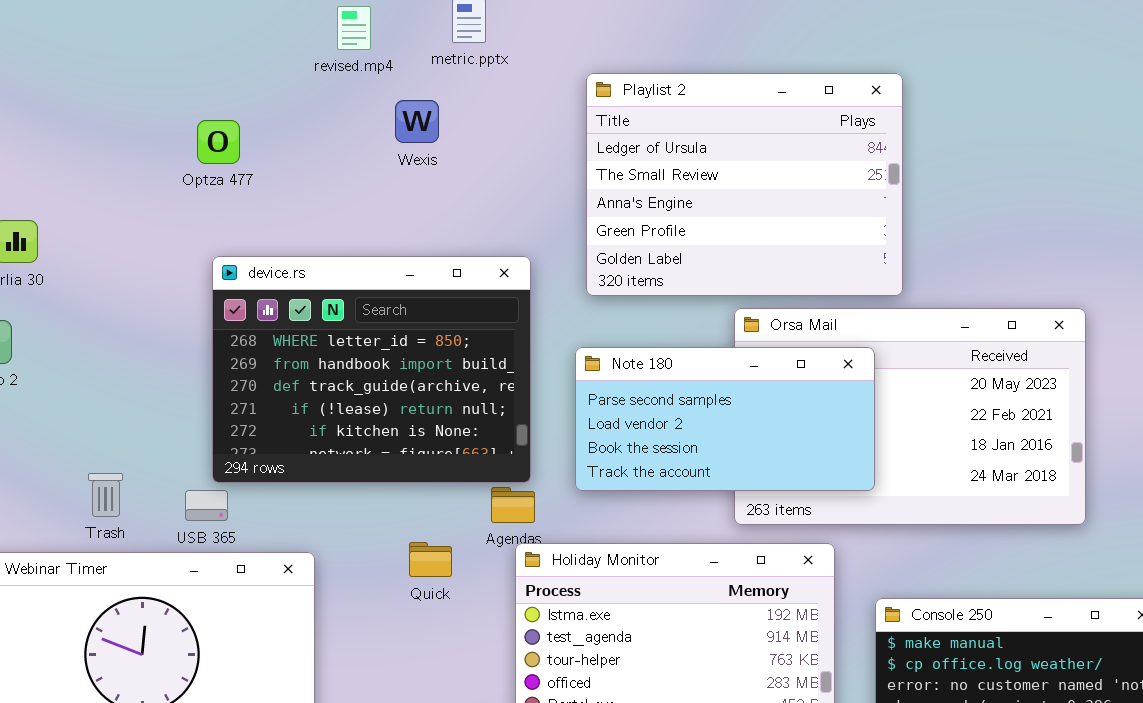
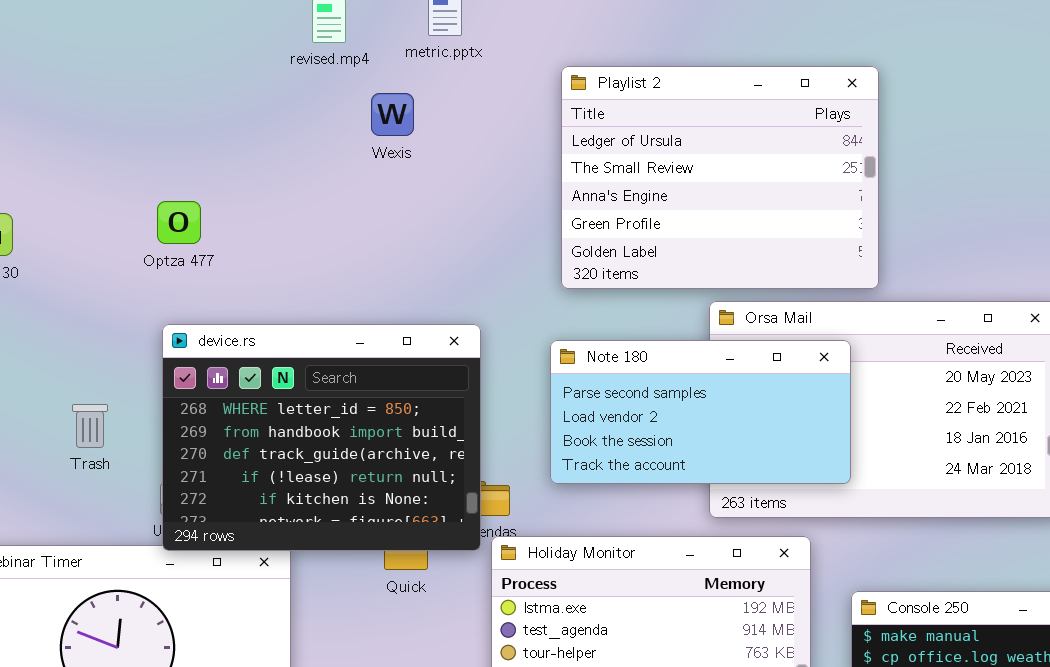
Optza 477: [197,120,240,164] -> [157,201,201,244], moved
device.rs: [212,256,531,483] -> [162,324,481,551], moved
Trash: [88,473,123,517] -> [72,404,108,448], moved

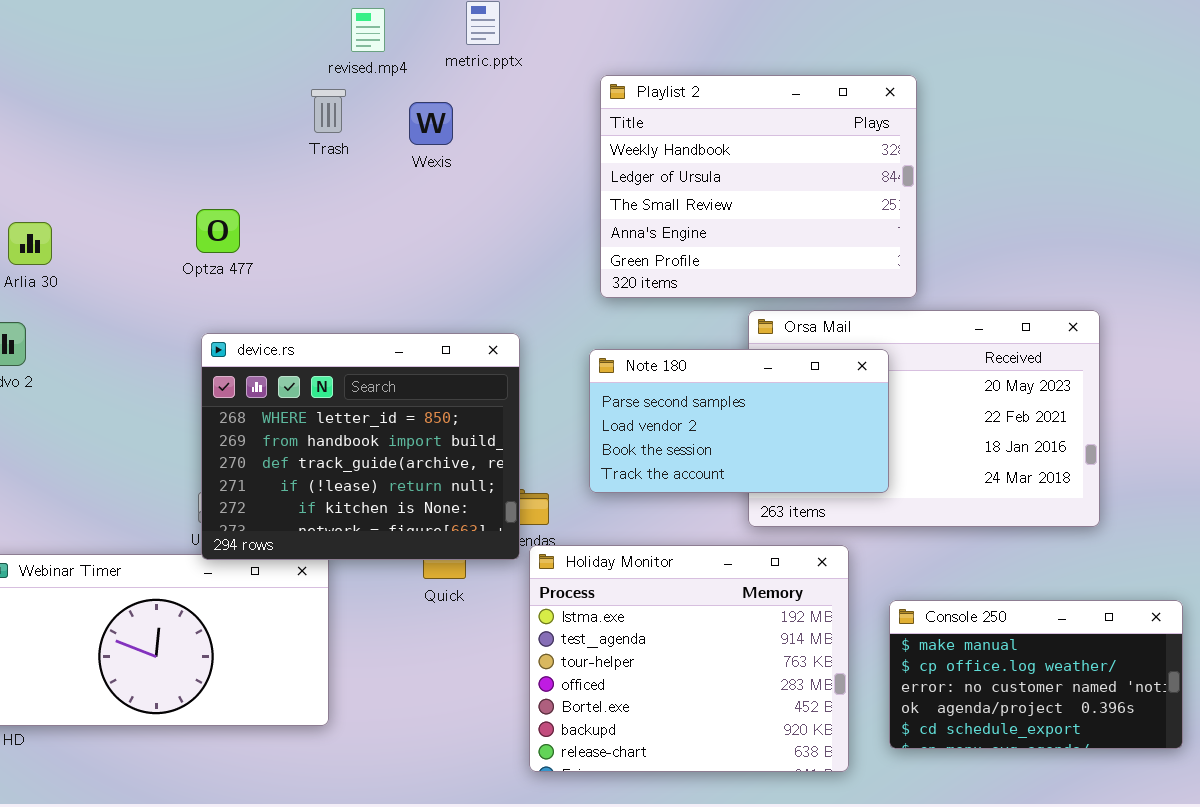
Playlist 2: [561,66,879,289] -> [600,75,917,298], scrolled up 1 row
Trash: [72,404,108,448] -> [311,89,346,133], moved

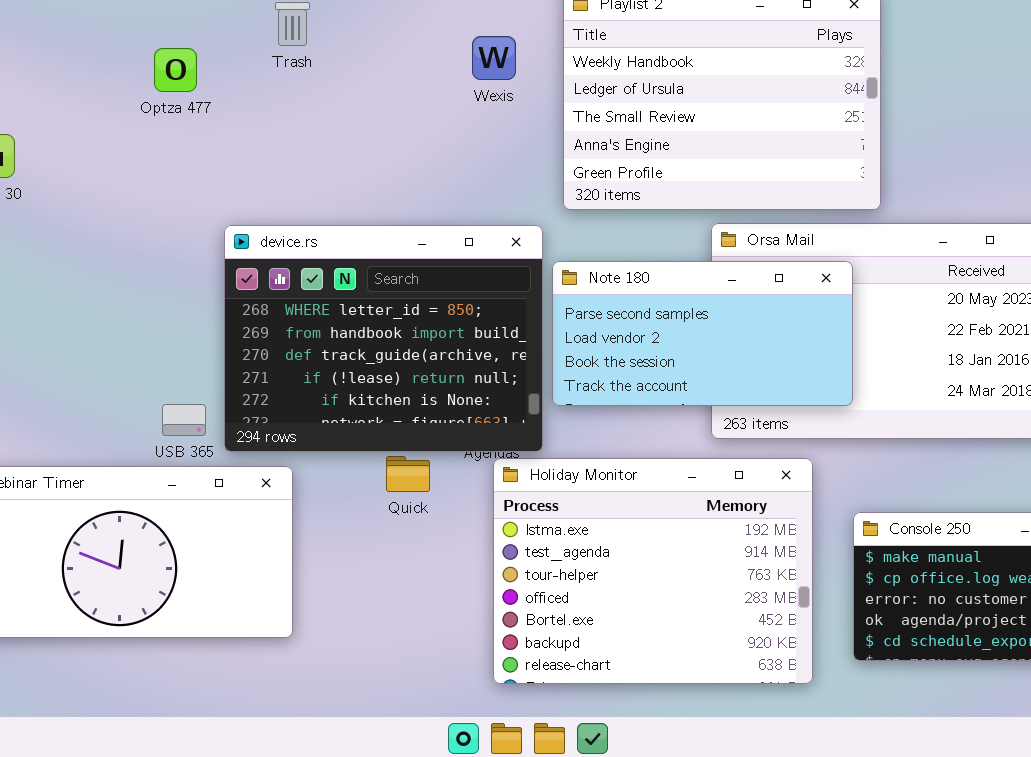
Wexis: [409,102,453,145] -> [472,36,516,80], moved
Optza 477: [196,209,240,253] -> [154,48,197,92], moved
device.rs: [201,333,520,560] -> [224,225,543,452], moved

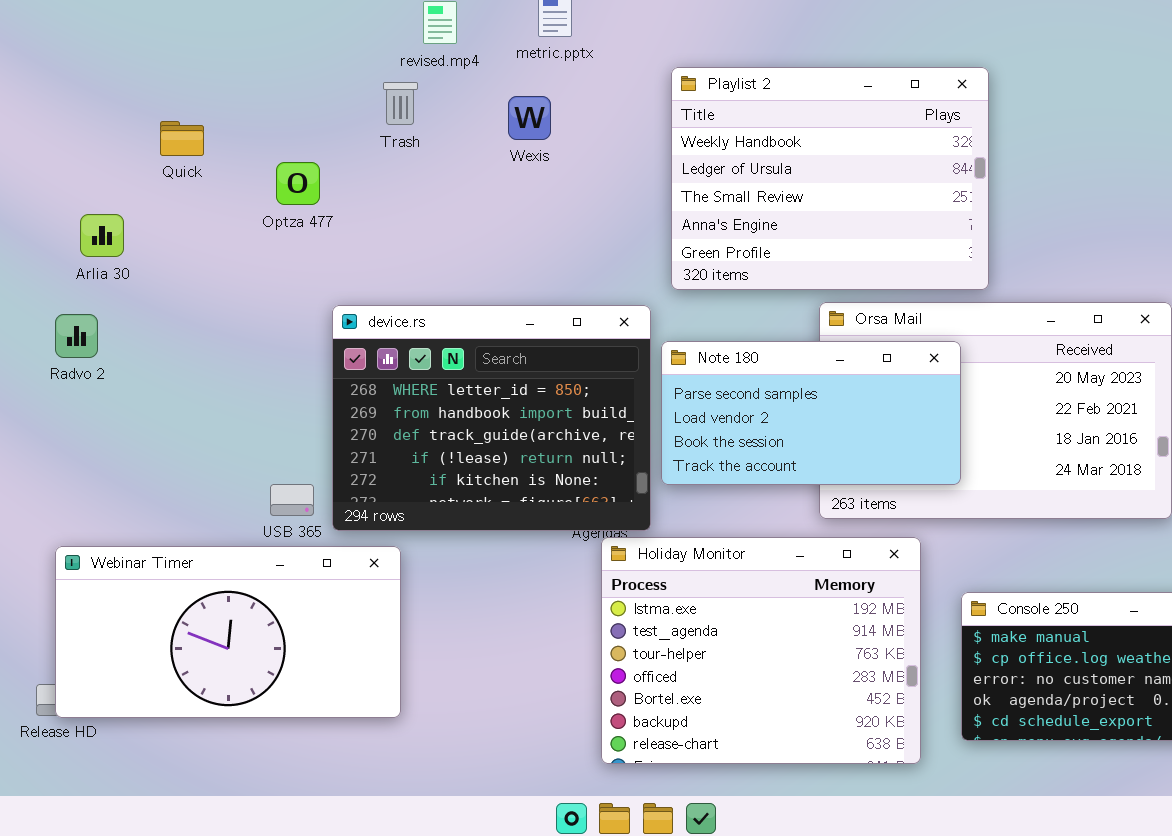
Wexis: [472,36,516,80] -> [508,96,551,140], moved
Optza 477: [154,48,197,92] -> [276,162,320,205], moved
Quick: [386,456,430,492] -> [160,121,204,156], moved

